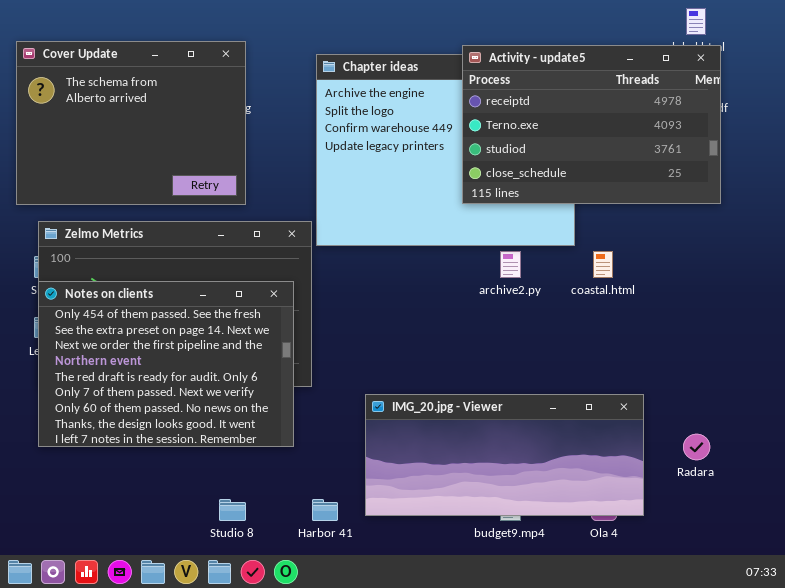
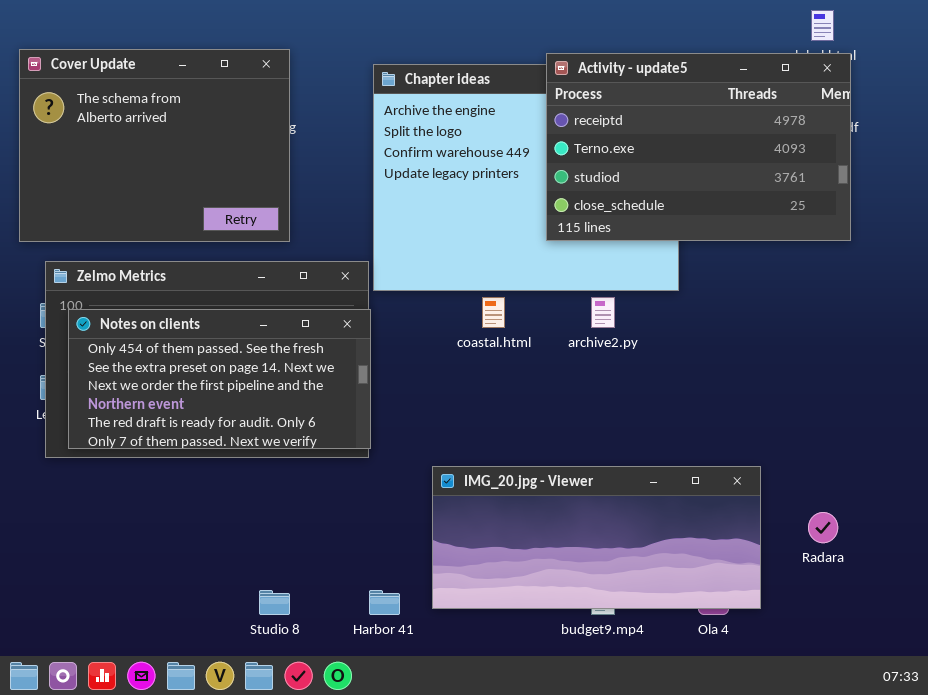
coastal.html: [593,251,613,278] -> [482,297,505,328], moved
Notes on clients: [38,281,294,447] -> [68,309,371,449], moved, resized

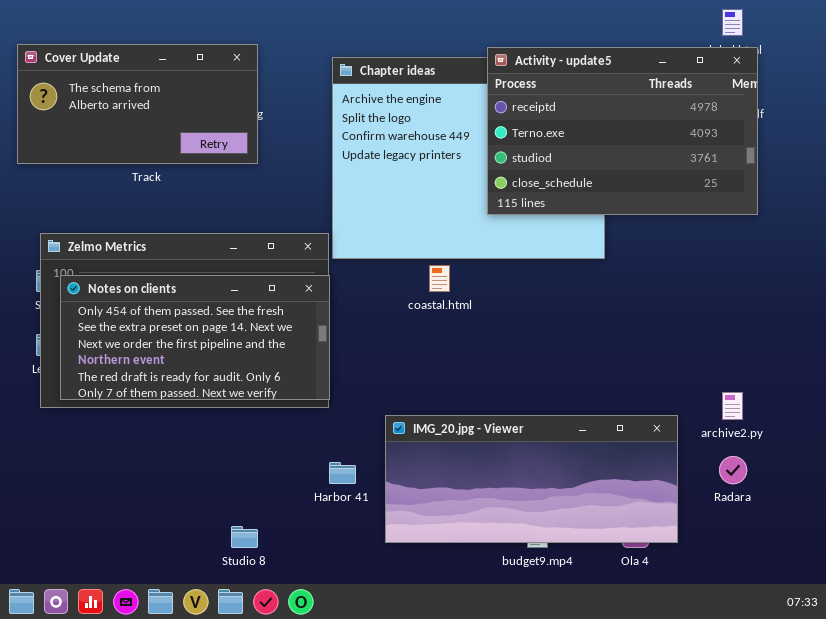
Cover Update: [19,49,290,242] -> [17,44,258,164], resized
archive2.py: [591,297,615,328] -> [722,392,743,420], moved
Harbor 41: [369,590,400,615] -> [329,462,356,484], moved

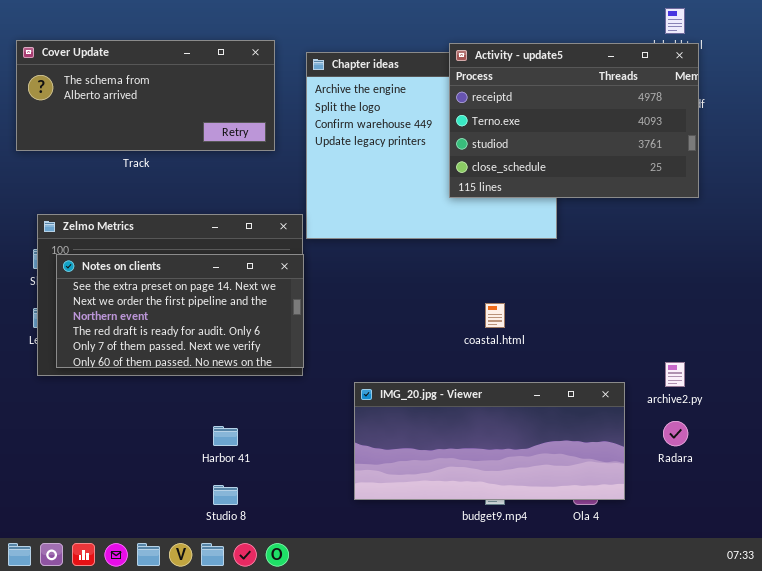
Cover Update: [17,44,258,164] -> [16,40,275,151], resized
coastal.html: [429,265,450,292] -> [485,303,505,328], moved
Notes on clients: [60,275,330,400] -> [56,254,304,368], scrolled down 1 row
Harbor 41: [329,462,356,484] -> [213,426,238,446], moved

